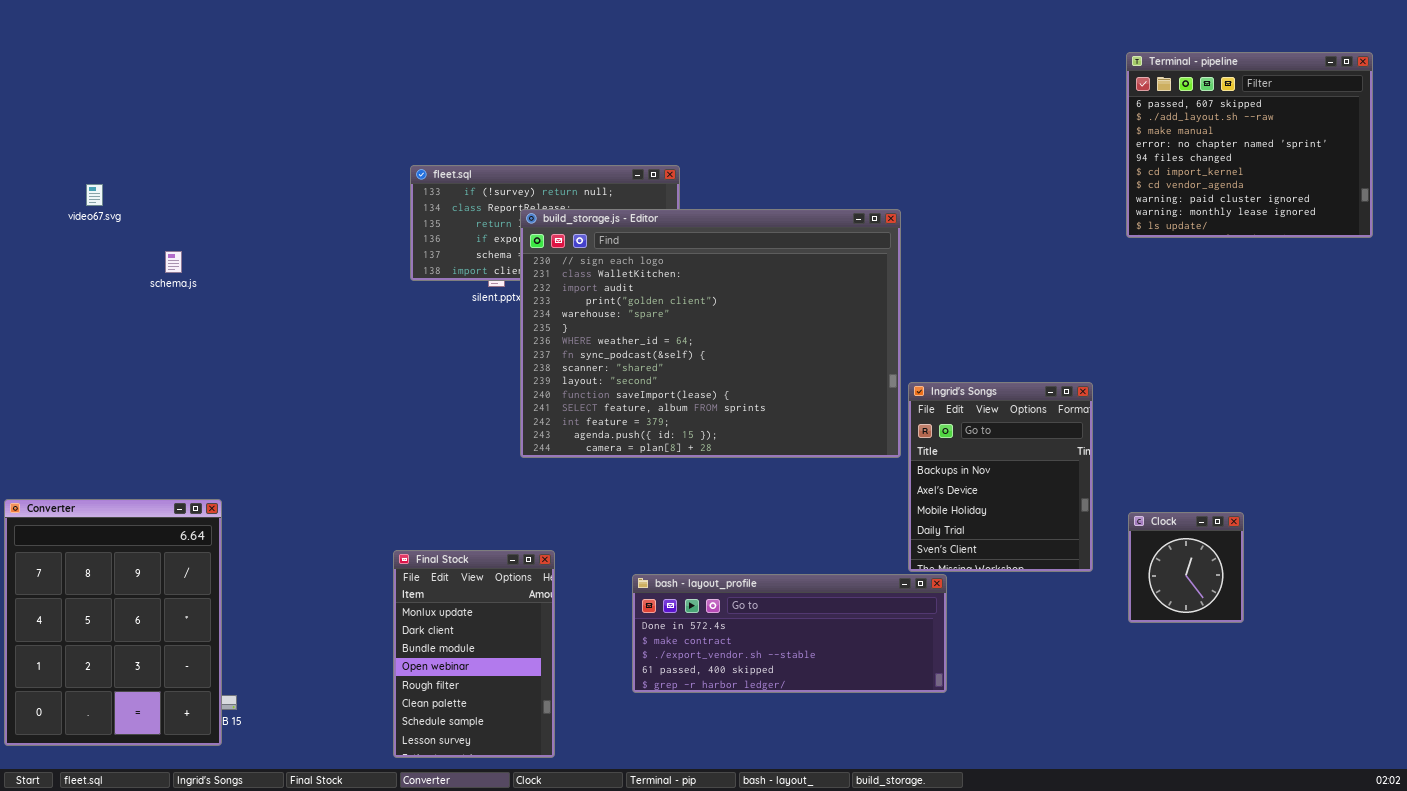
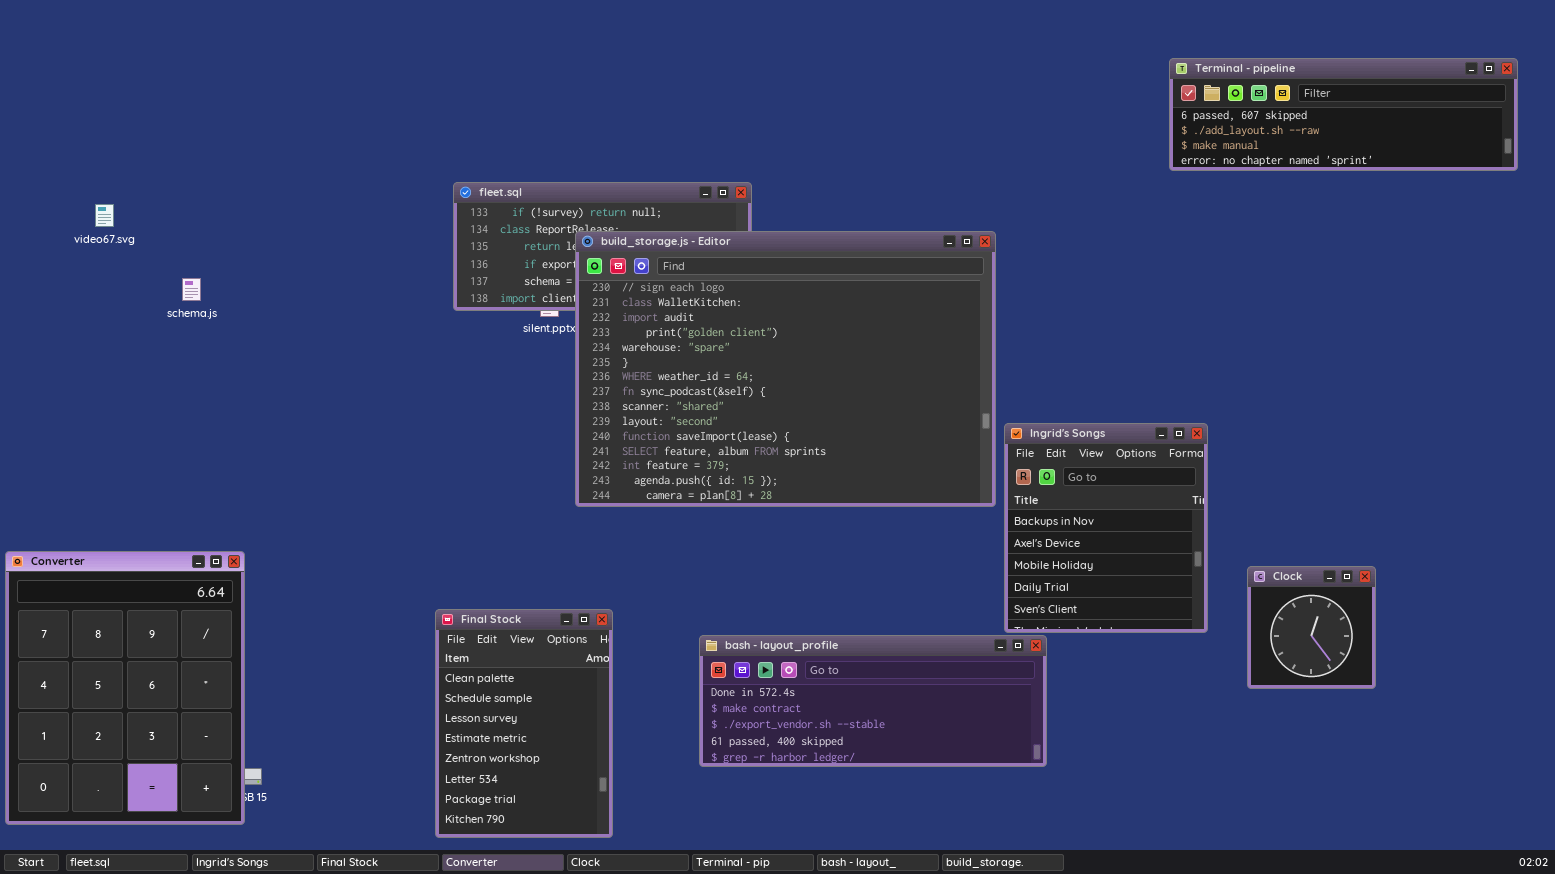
Terminal - pipeline: [1126,52,1373,238] -> [1169,58,1518,171], resized
Final Stock: [393,550,555,758] -> [435,609,613,838], scrolled down 5 rows

